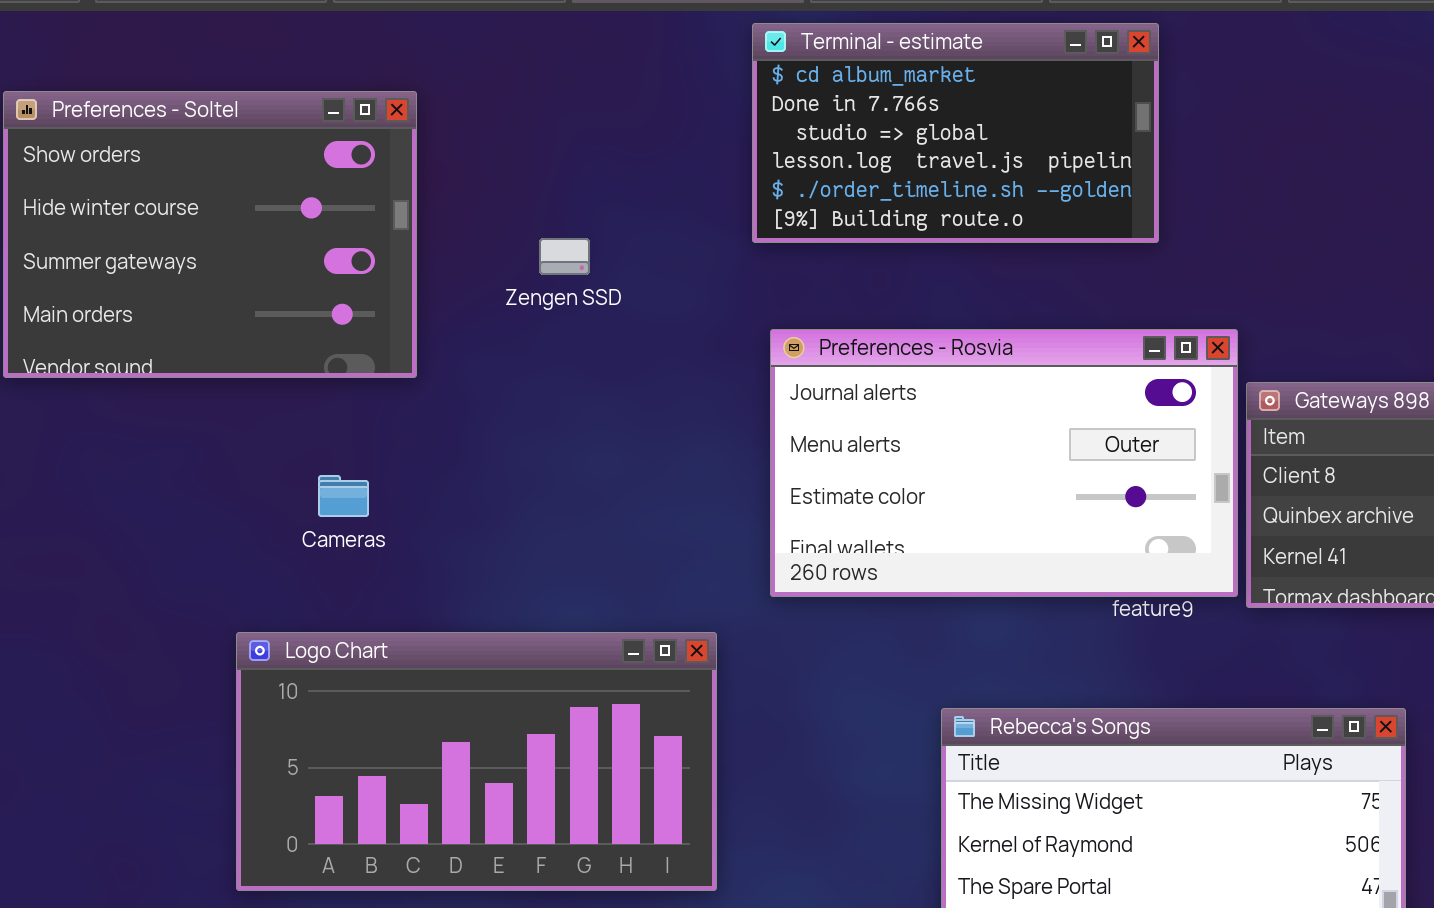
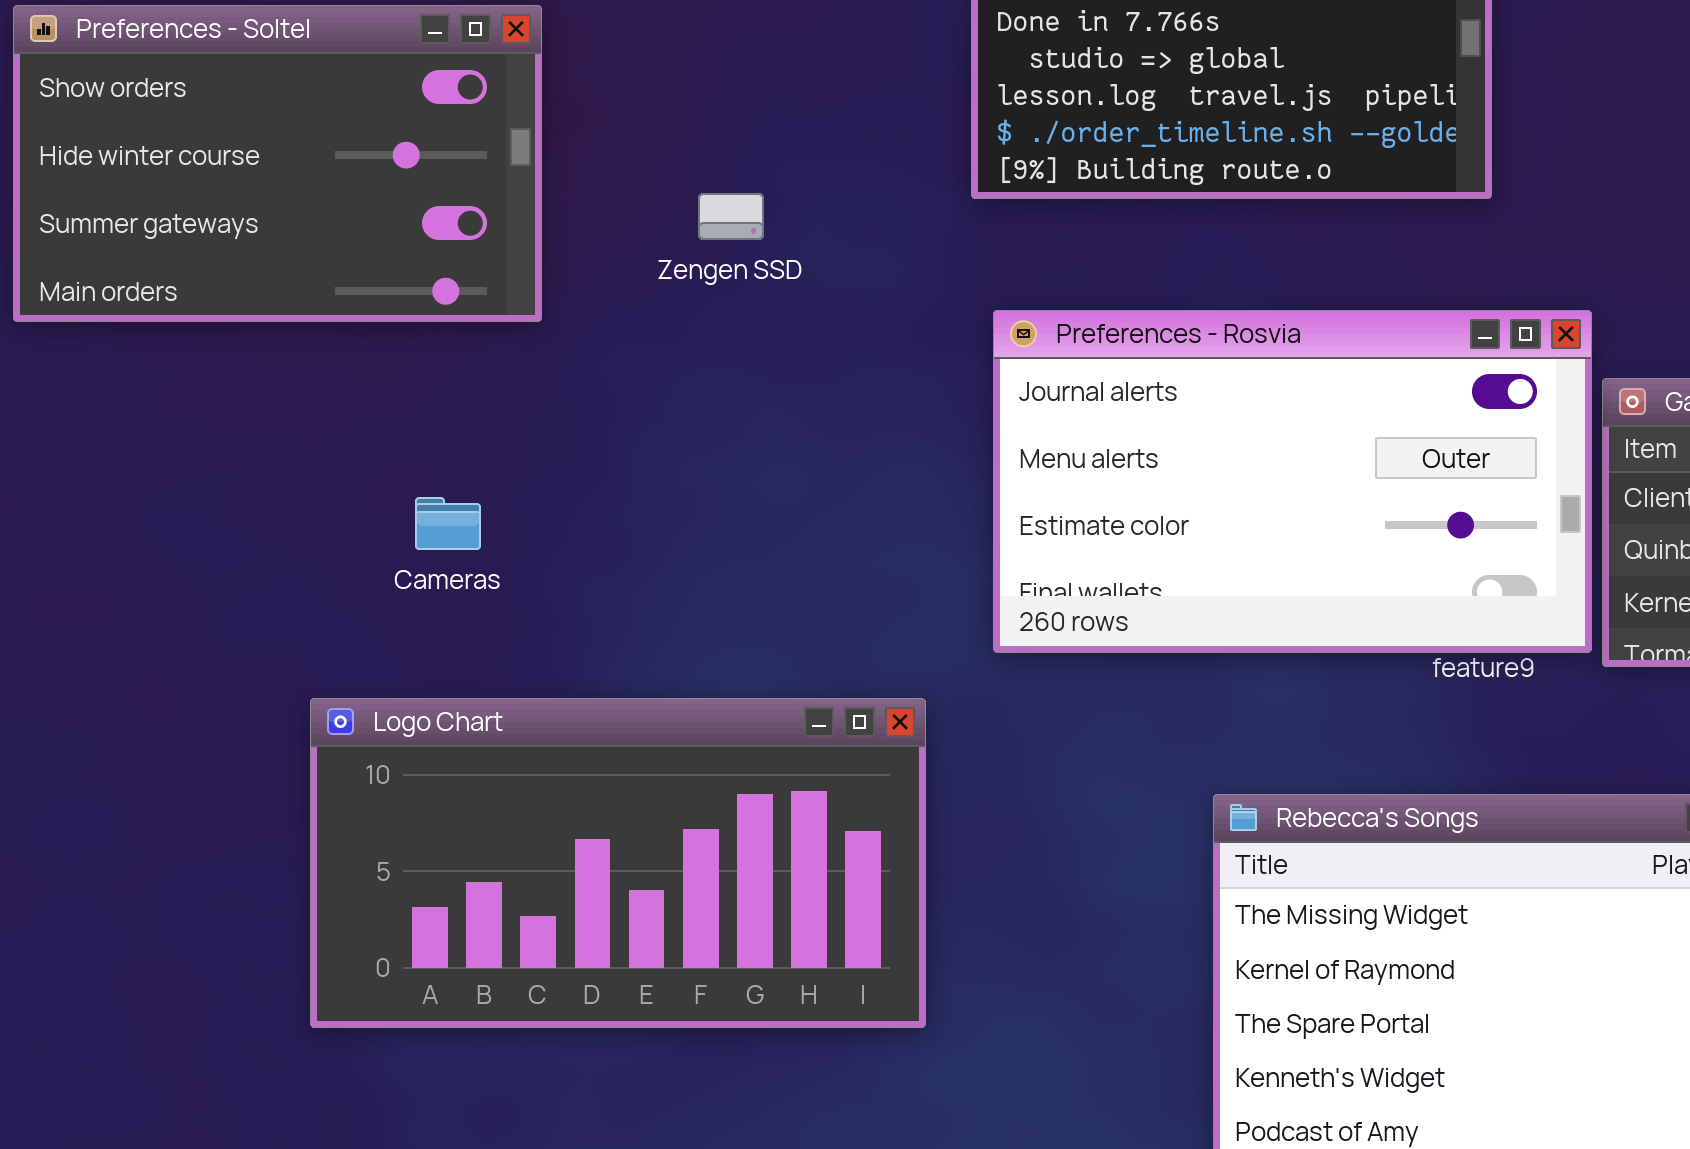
Preferences - Soltel: [3,91,417,378] -> [13,5,542,322], resized

